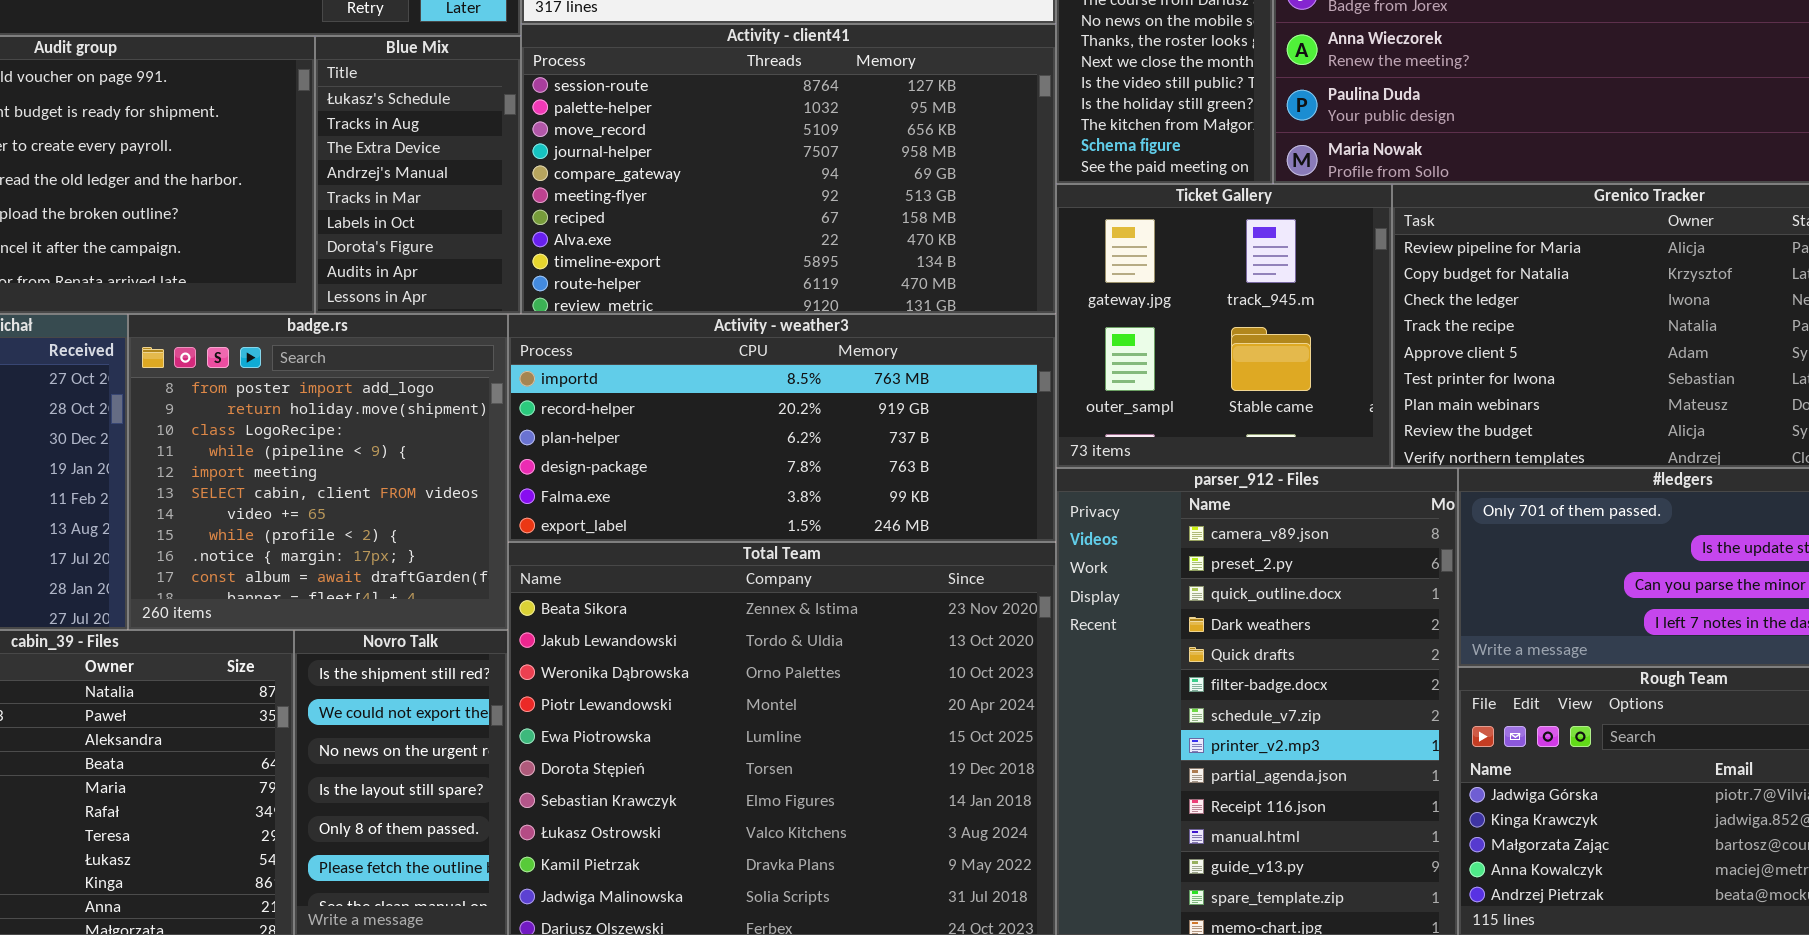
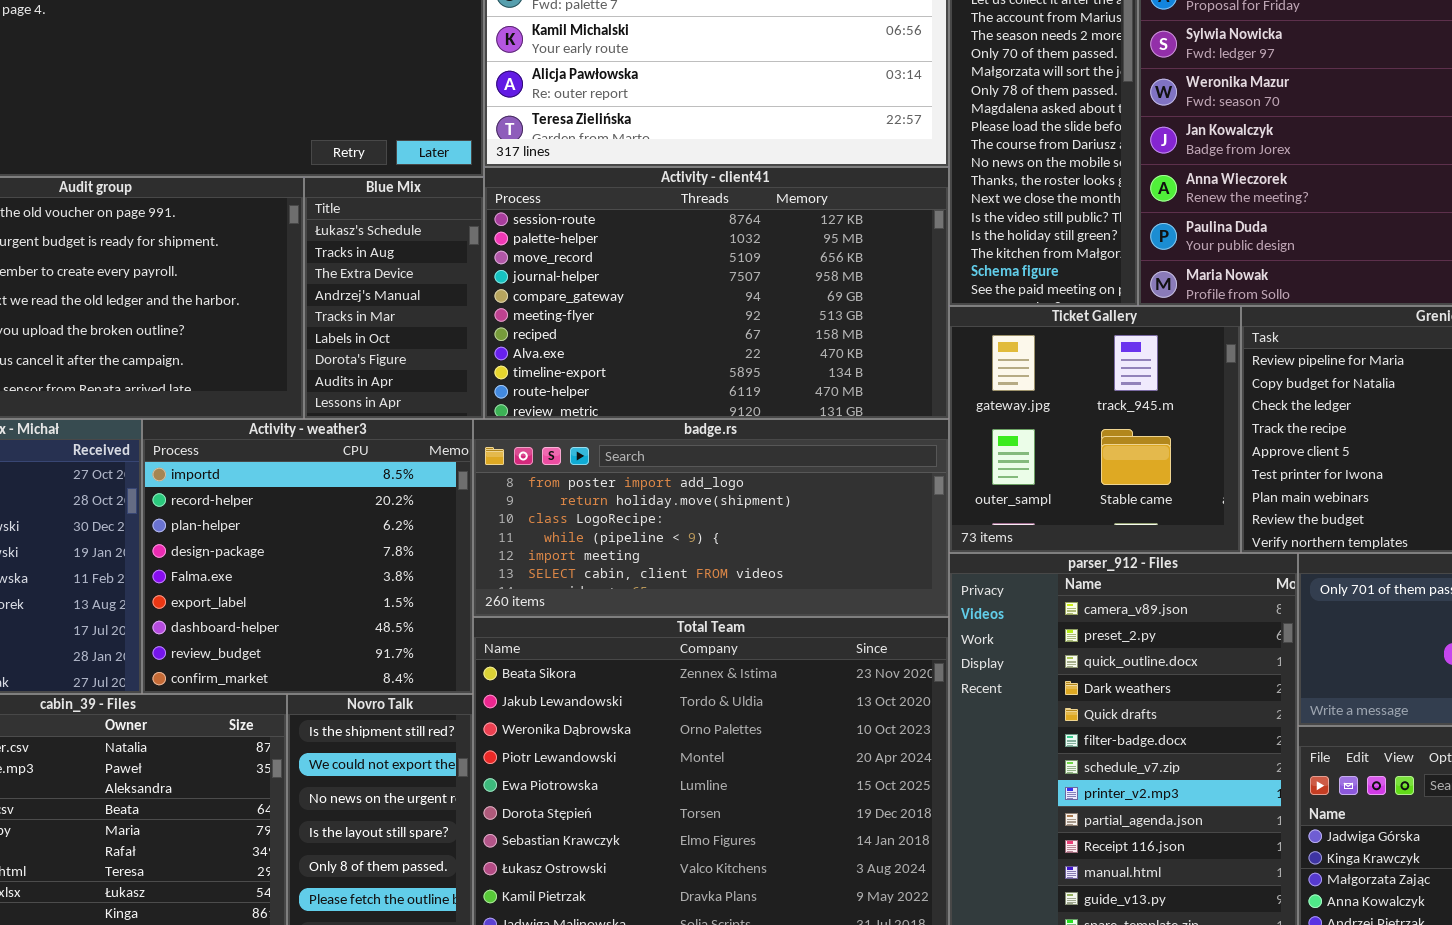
badge.rs: [128,314,508,630] -> [473,419,949,617], moved, resized
Activity - weather3: [508,314,1056,542] -> [142,419,473,694], moved, resized

